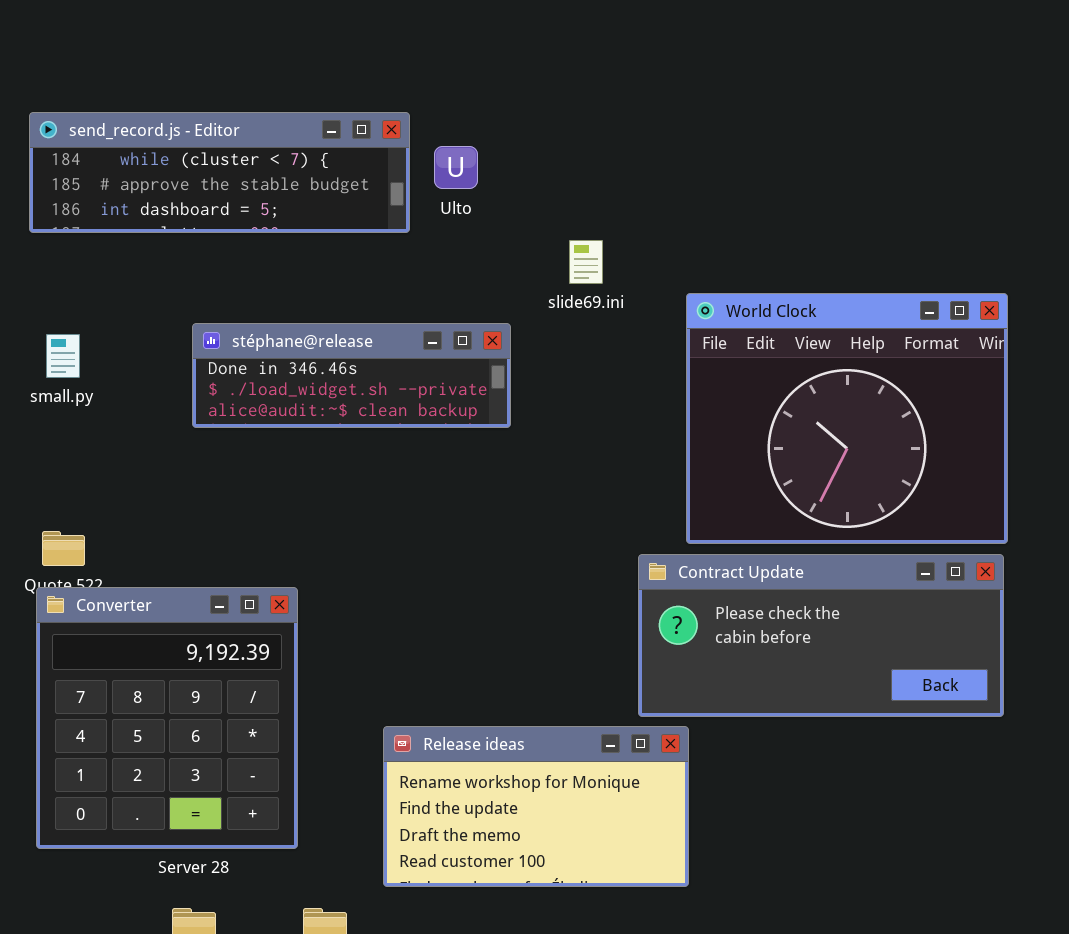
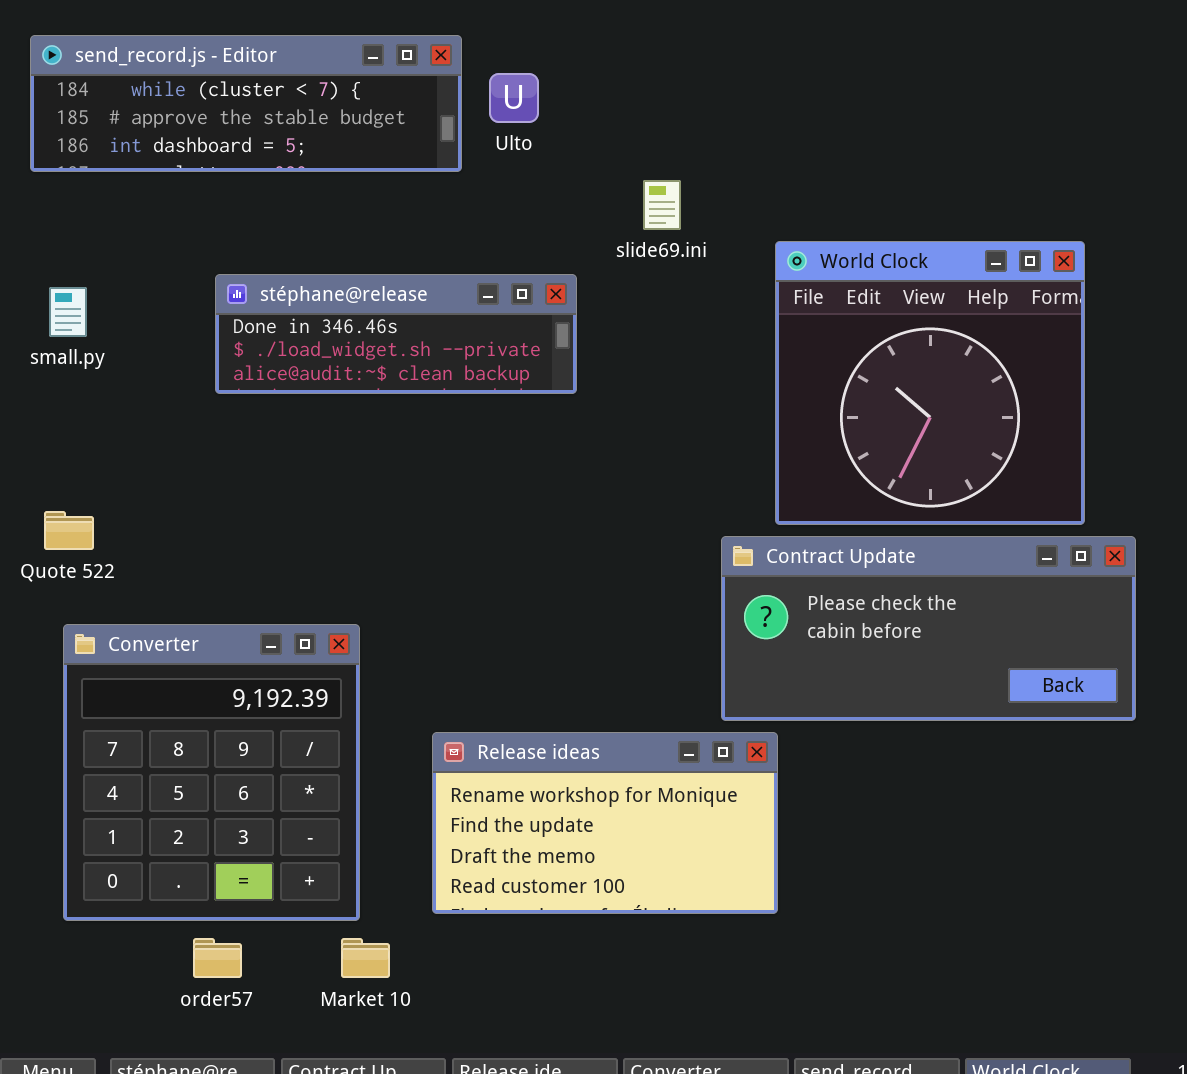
World Clock: [686,293,1008,544] -> [775,241,1085,525], resized
Converter: [36,587,298,849] -> [63,624,360,921], moved

